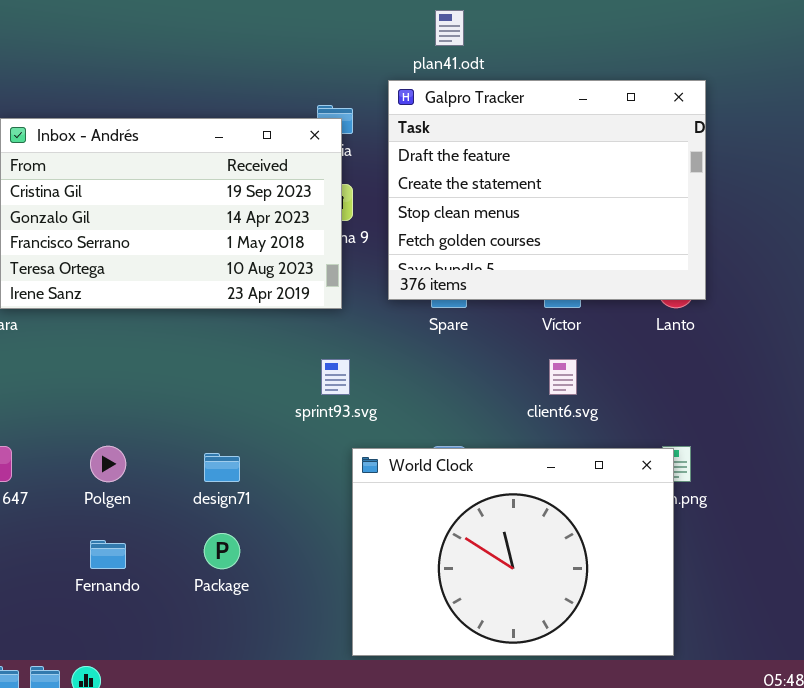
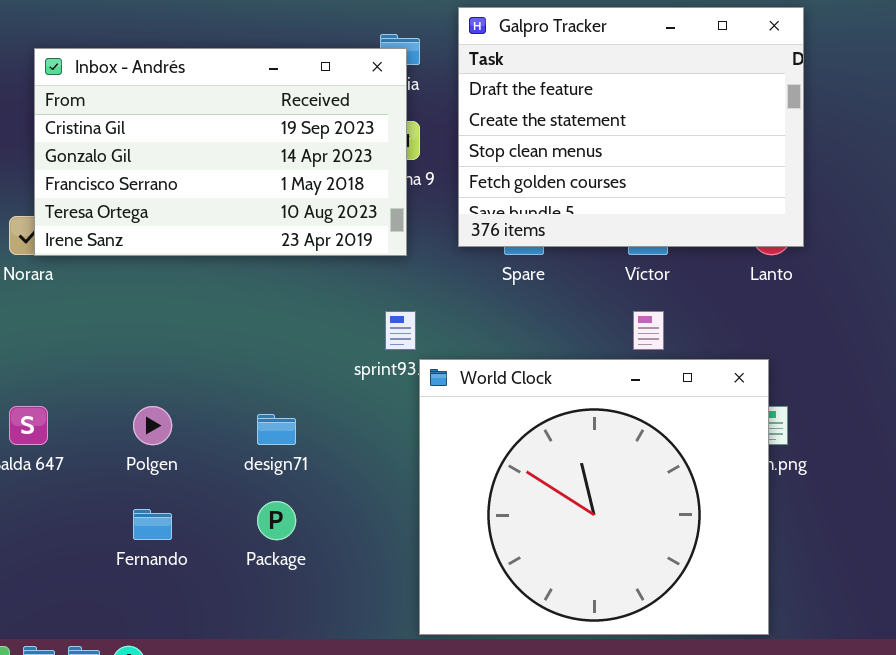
World Clock: [352,448,674,656] -> [419,359,769,635], resized

